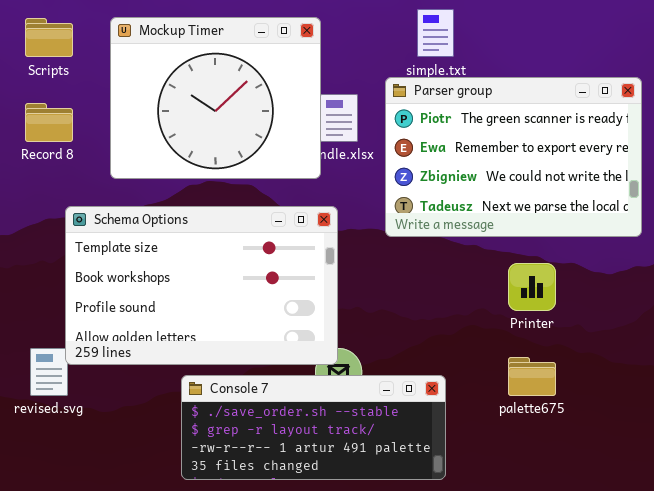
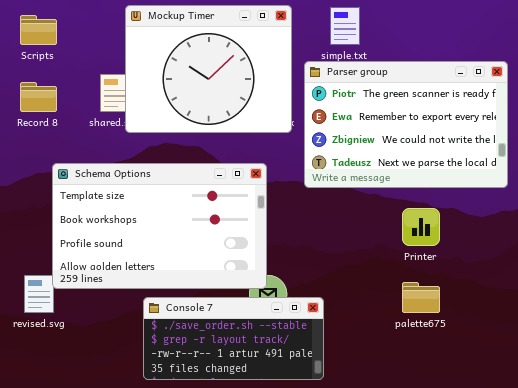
Mockup Timer: [110,17,321,179] -> [125,5,292,133], moved
Console 7: [181,375,446,480] -> [143,297,324,380], resized

